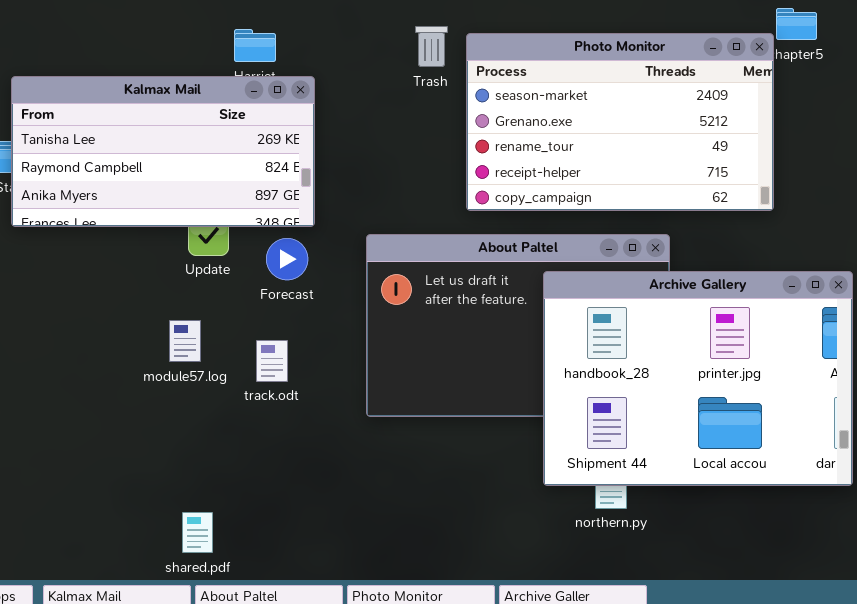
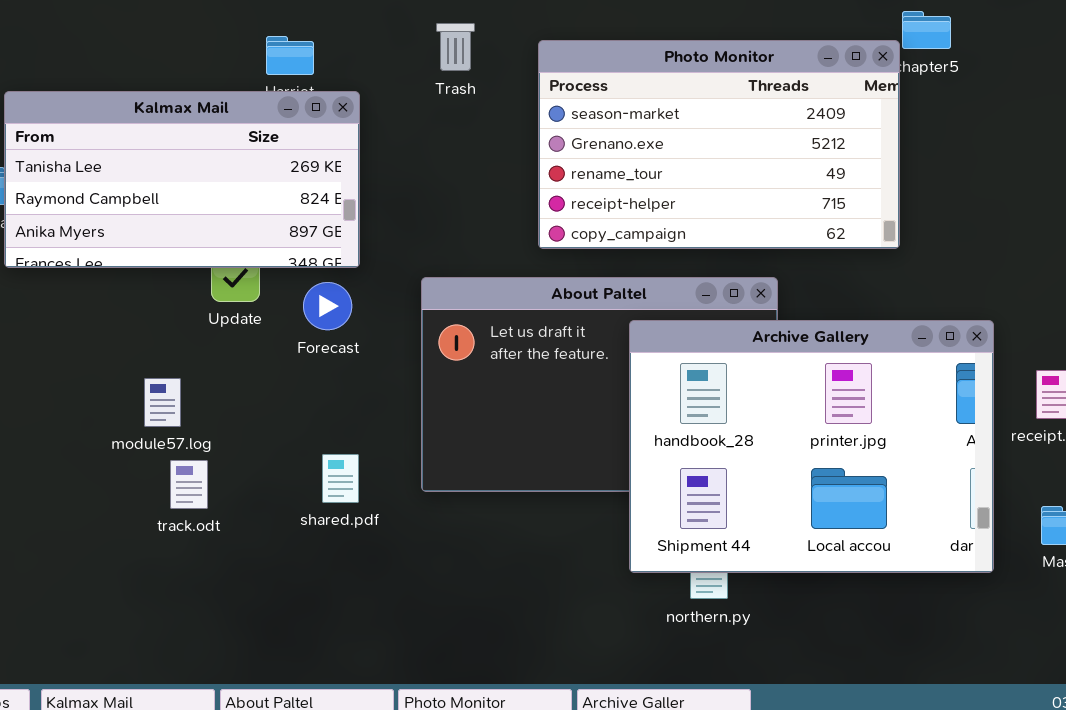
Trash: [415,26,448,67] -> [436,23,475,71], moved
module57.log: [169,320,201,362] -> [144,378,181,427], moved
track.odt: [256,340,288,382] -> [170,460,208,509], moved
shared.pdf: [182,512,213,553] -> [322,454,359,503], moved

